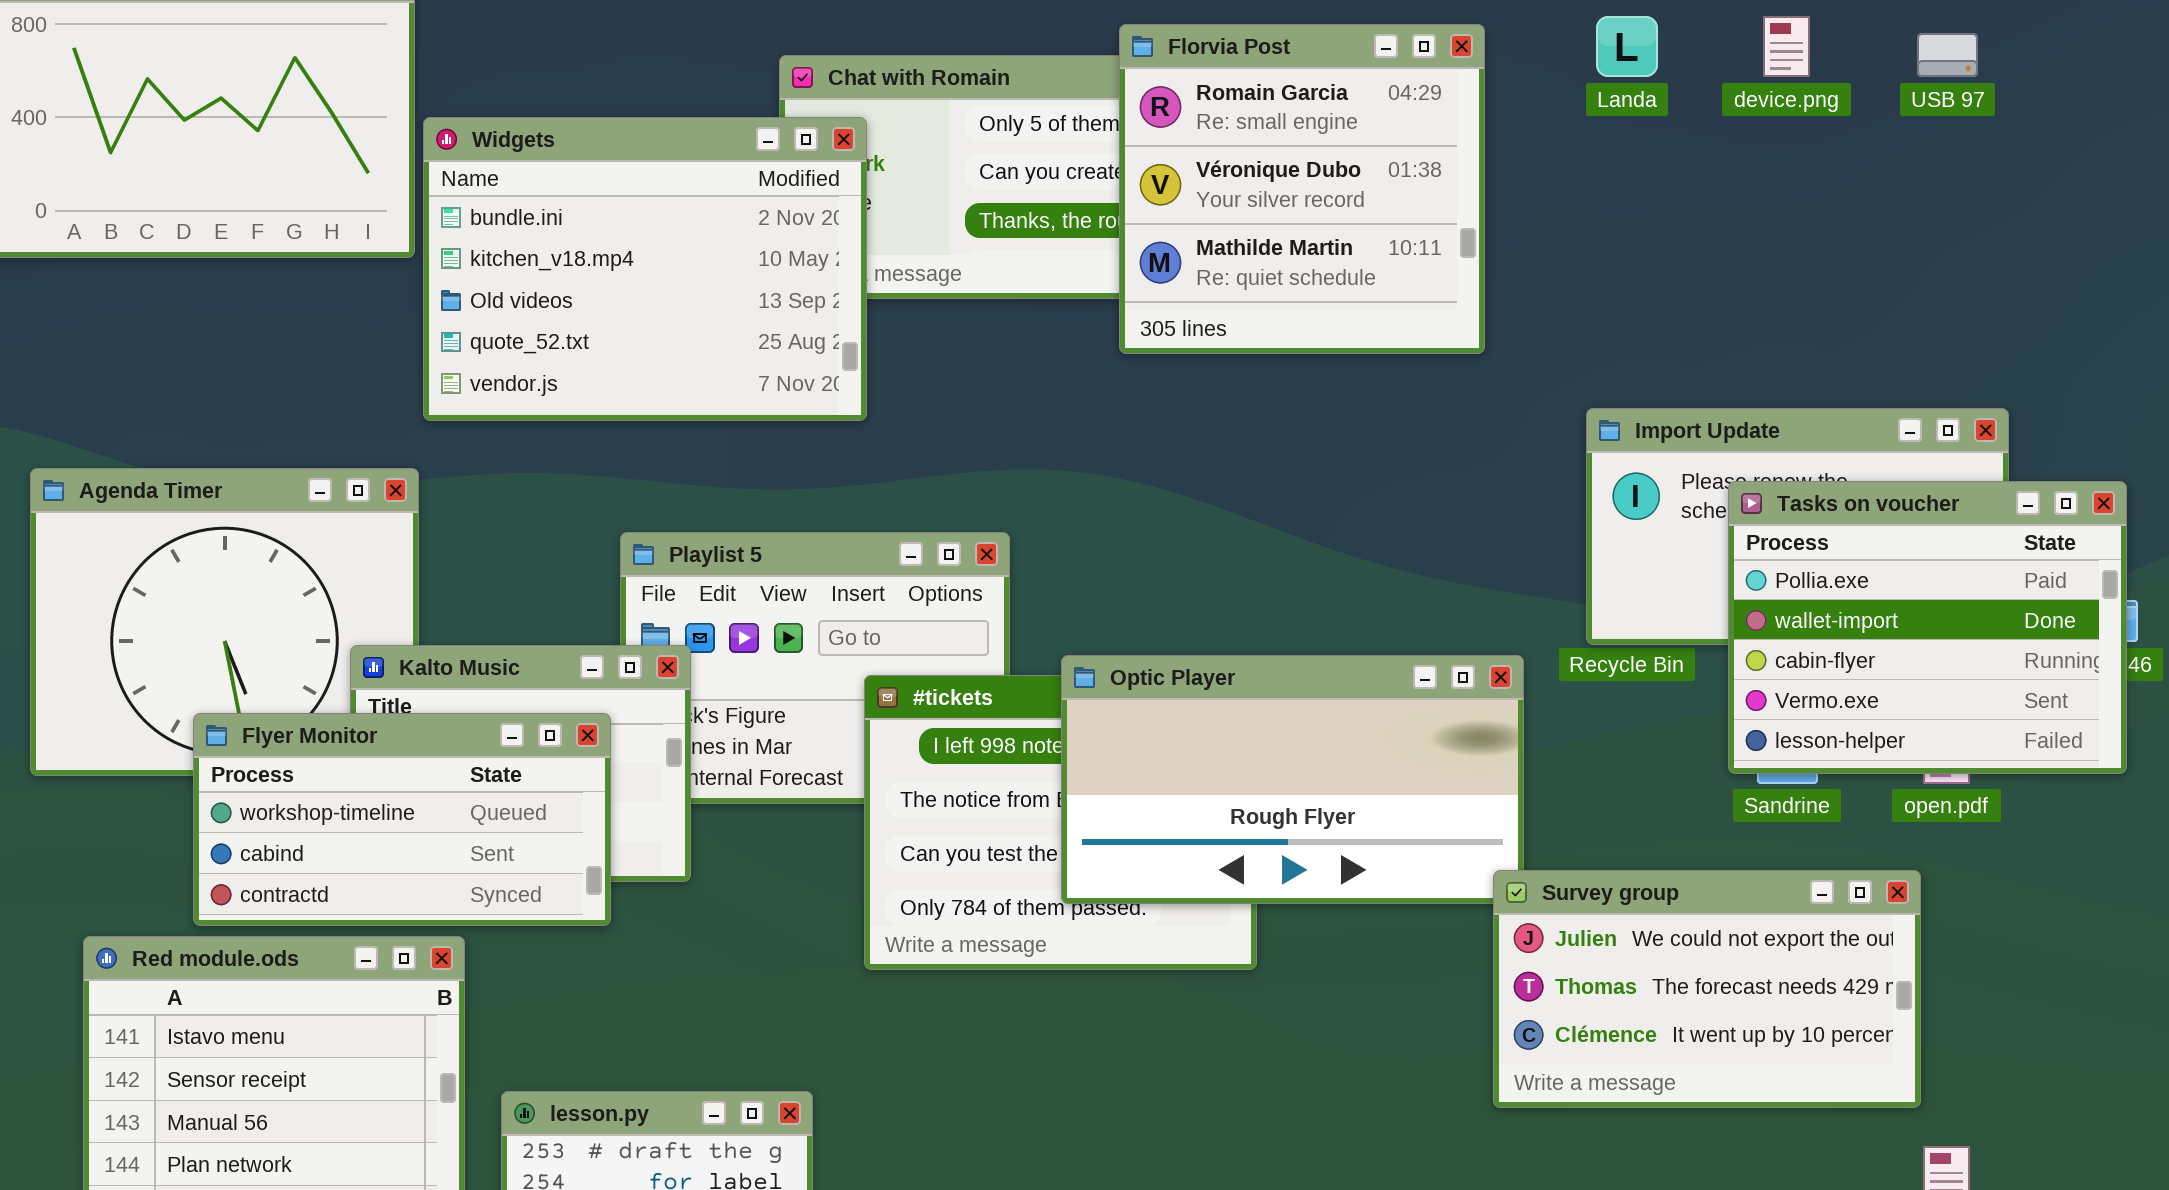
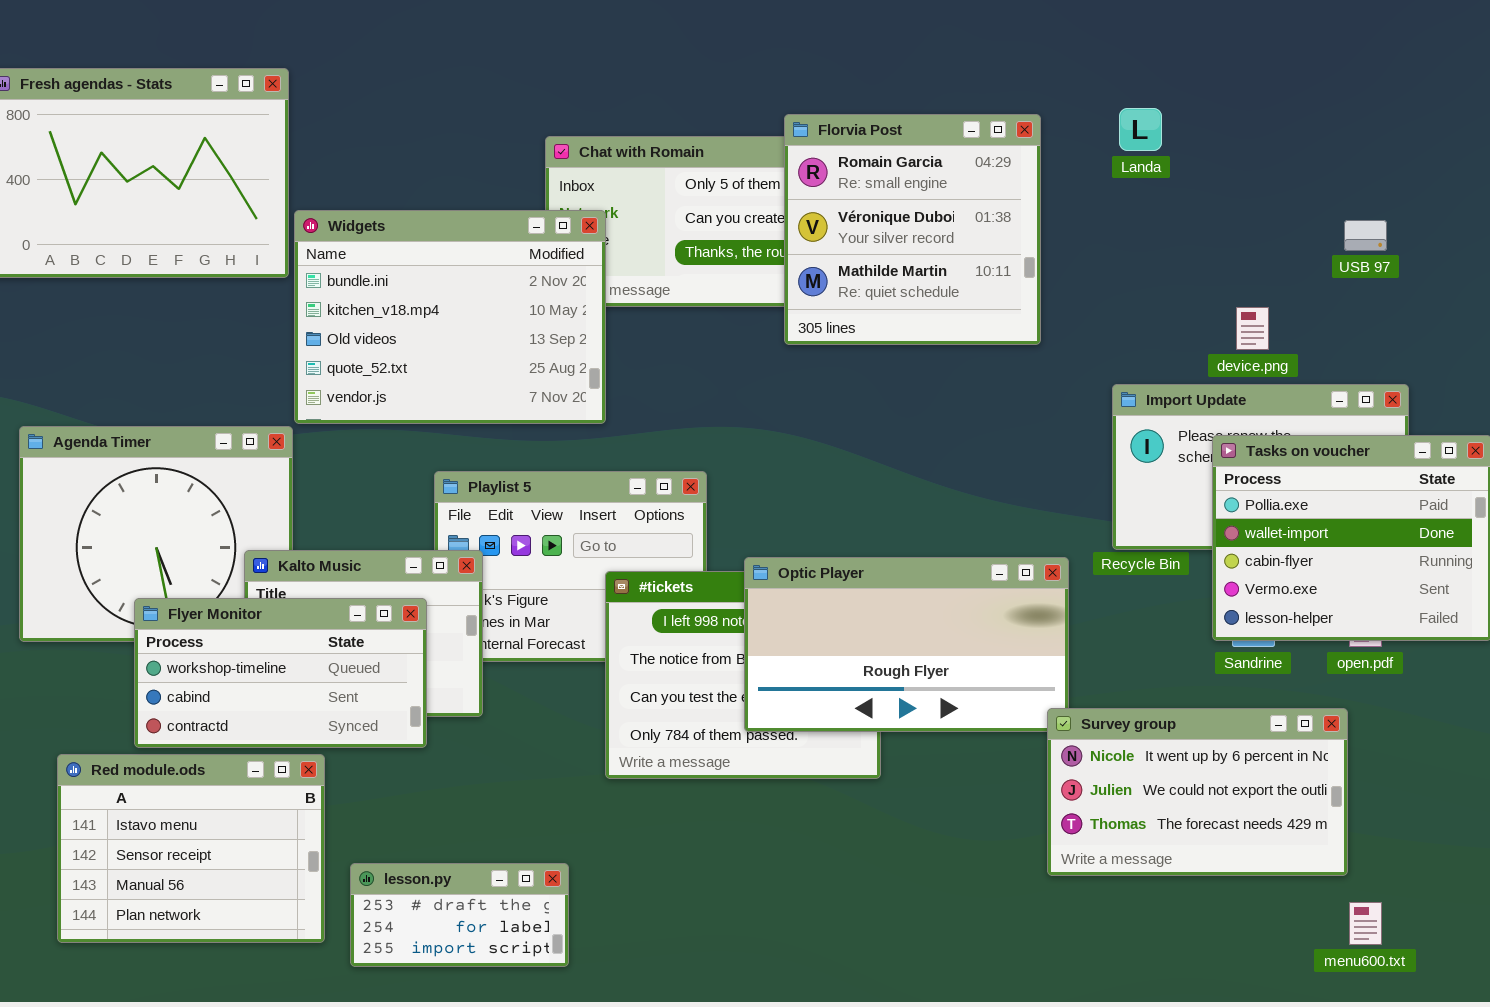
device.png: [1763,16,1810,77] -> [1236,307,1269,350], moved
USB 97: [1917,33,1978,77] -> [1344,220,1387,251], moved
Widgets: [423,117,867,421] -> [294,210,606,424], moved
Survey group: [1493,870,1921,1108] -> [1047,708,1348,876], scrolled up 1 row

